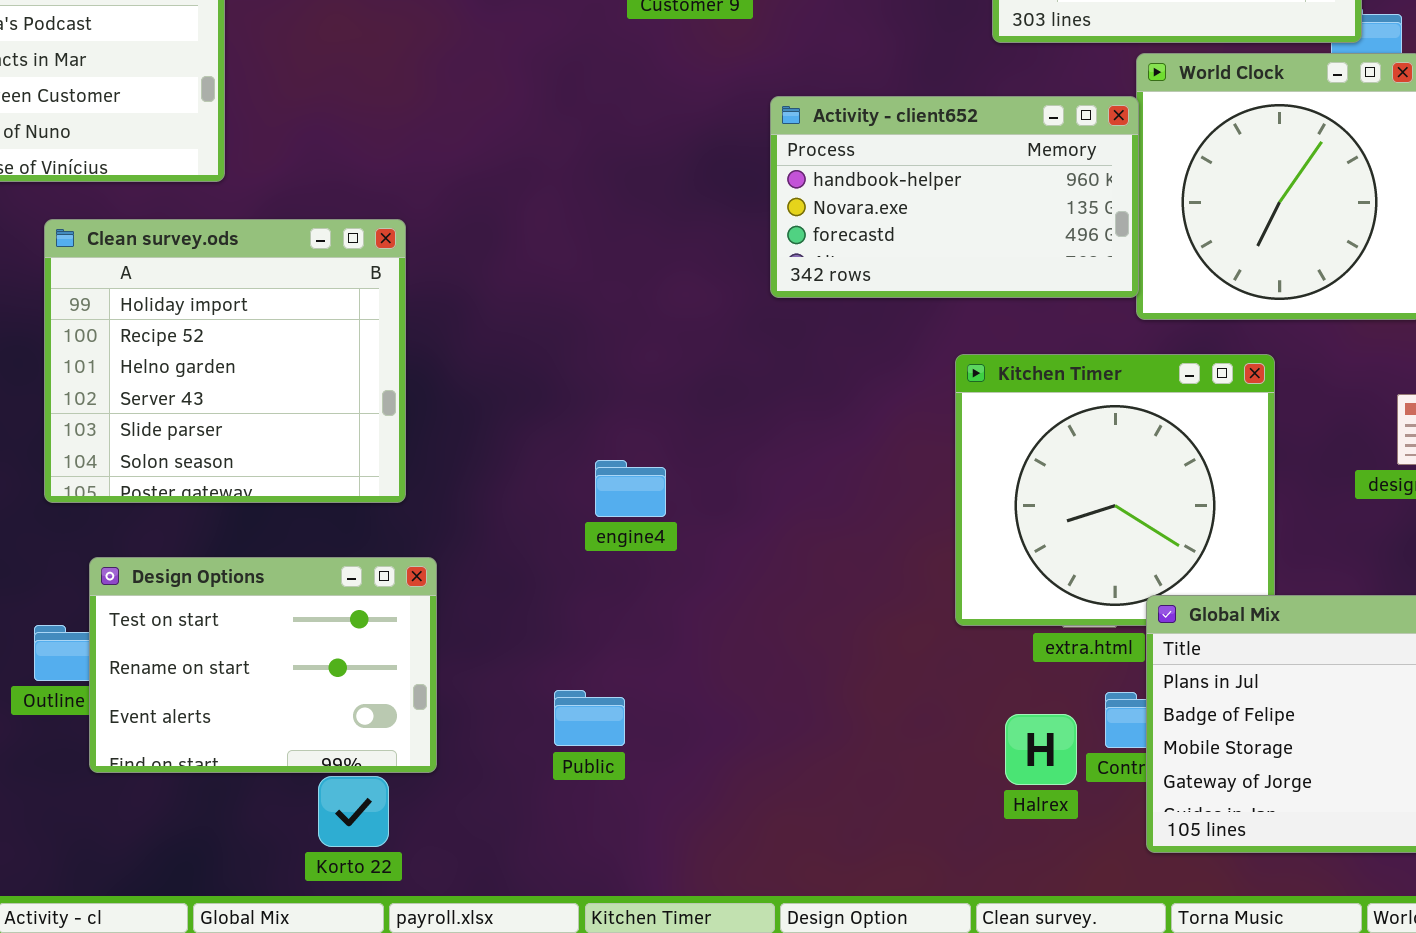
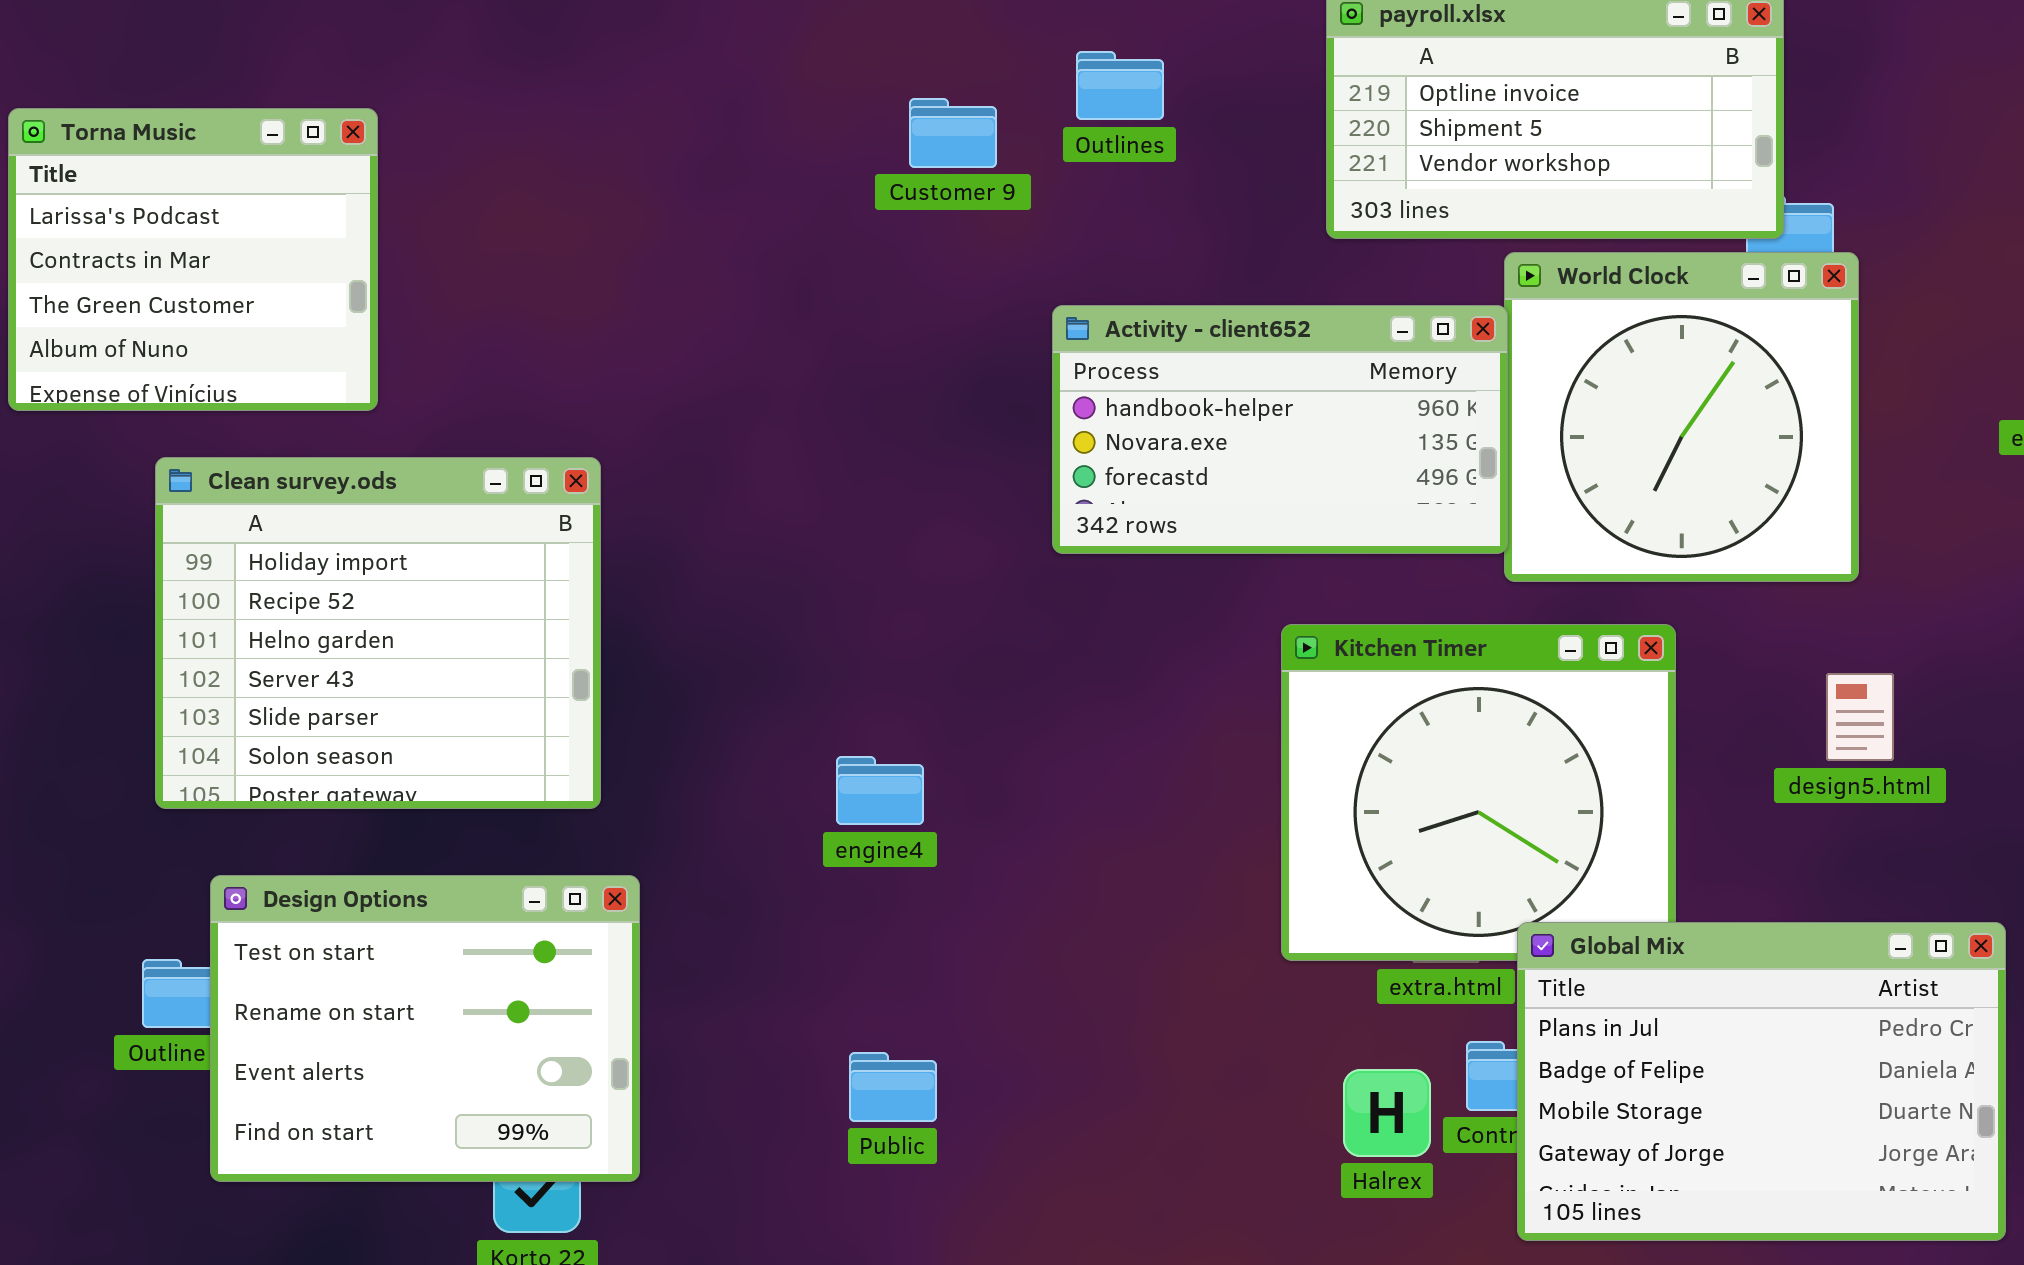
Design Options: [89,557,437,773] -> [210,875,640,1182], resized
Public: [554,690,625,746] -> [849,1052,937,1122], moved

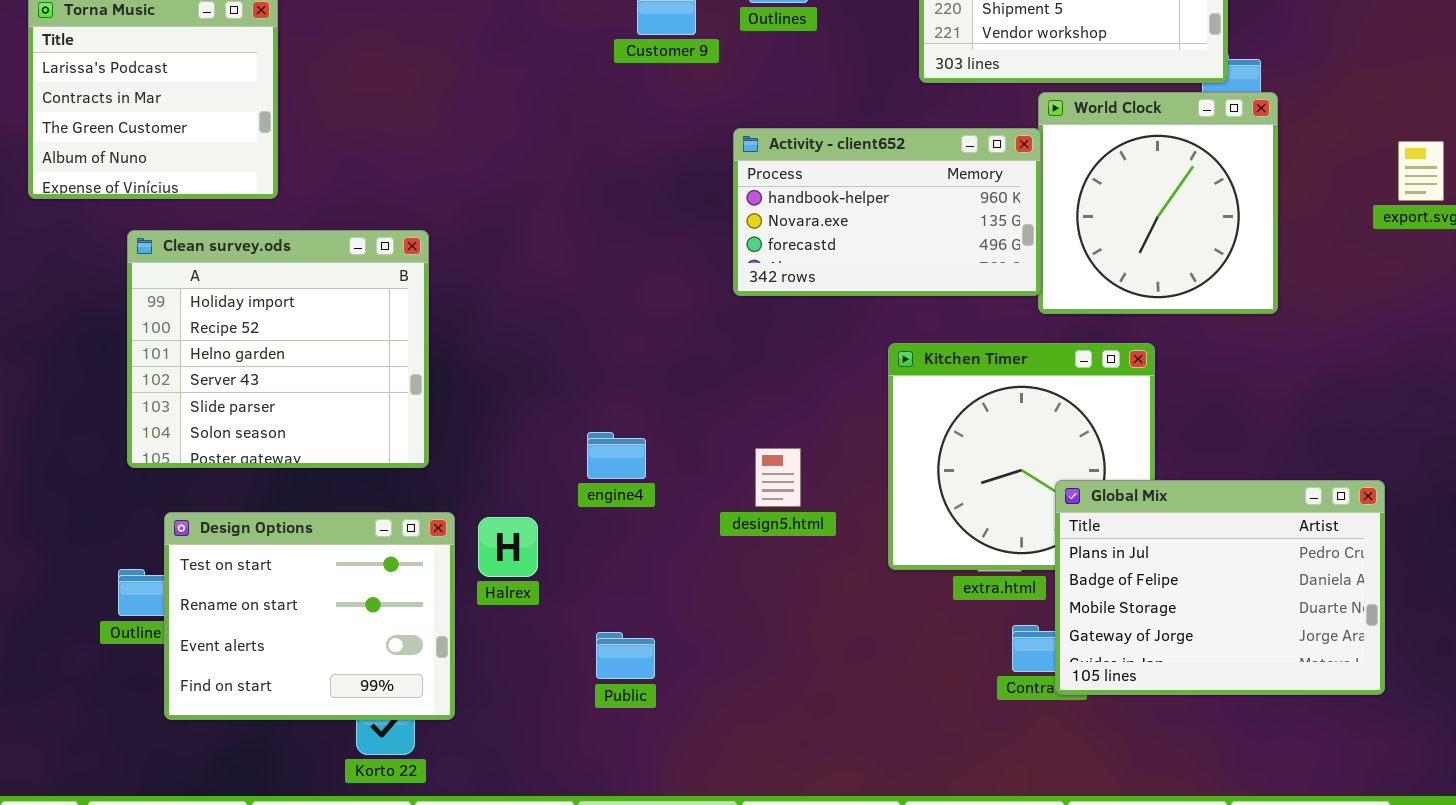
design5.html: [1826,673,1894,761] -> [755,448,801,507], moved
Global Mix: [1517,922,2006,1241] -> [1055,480,1385,695], moved
Halrex: [1343,1069,1431,1157] -> [478,517,538,577], moved

